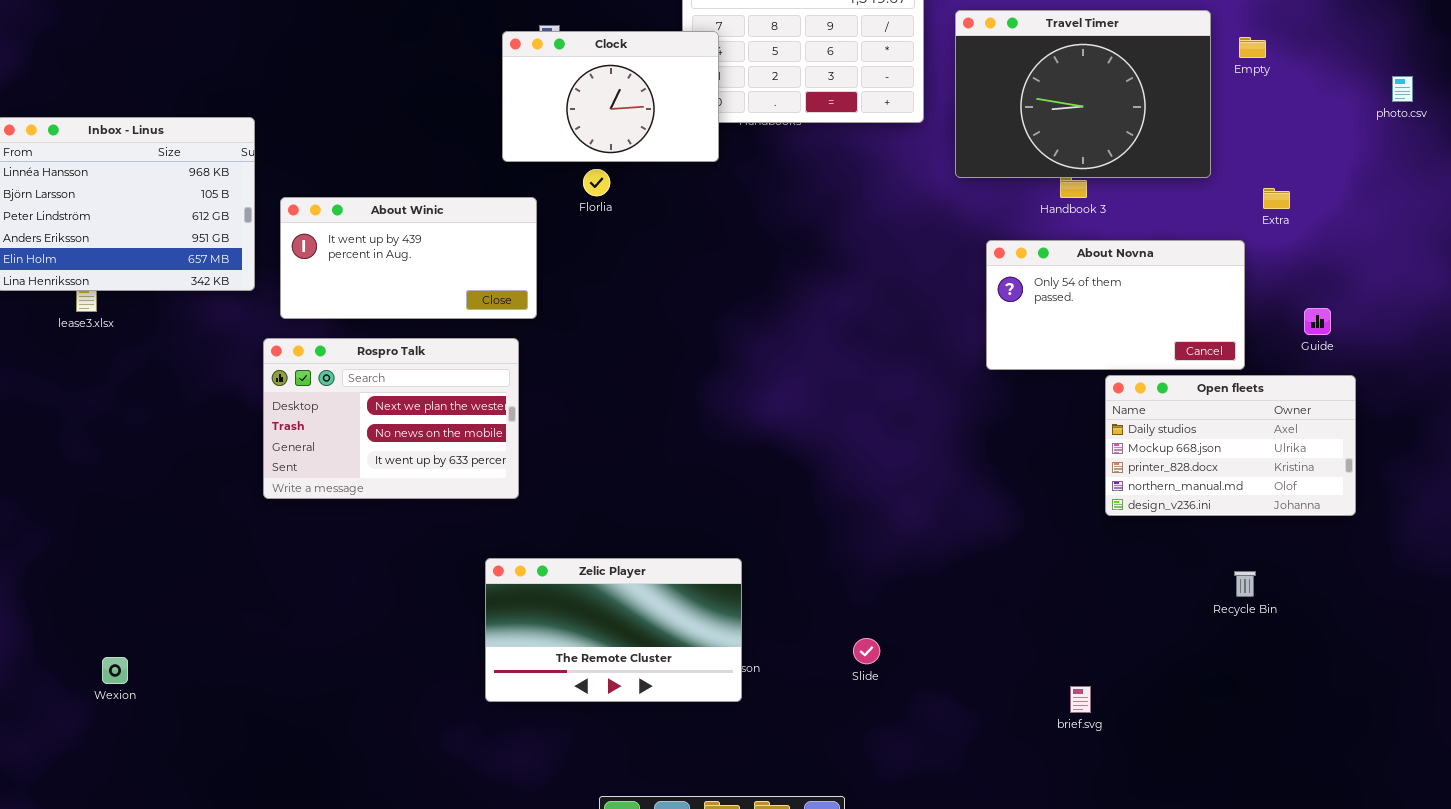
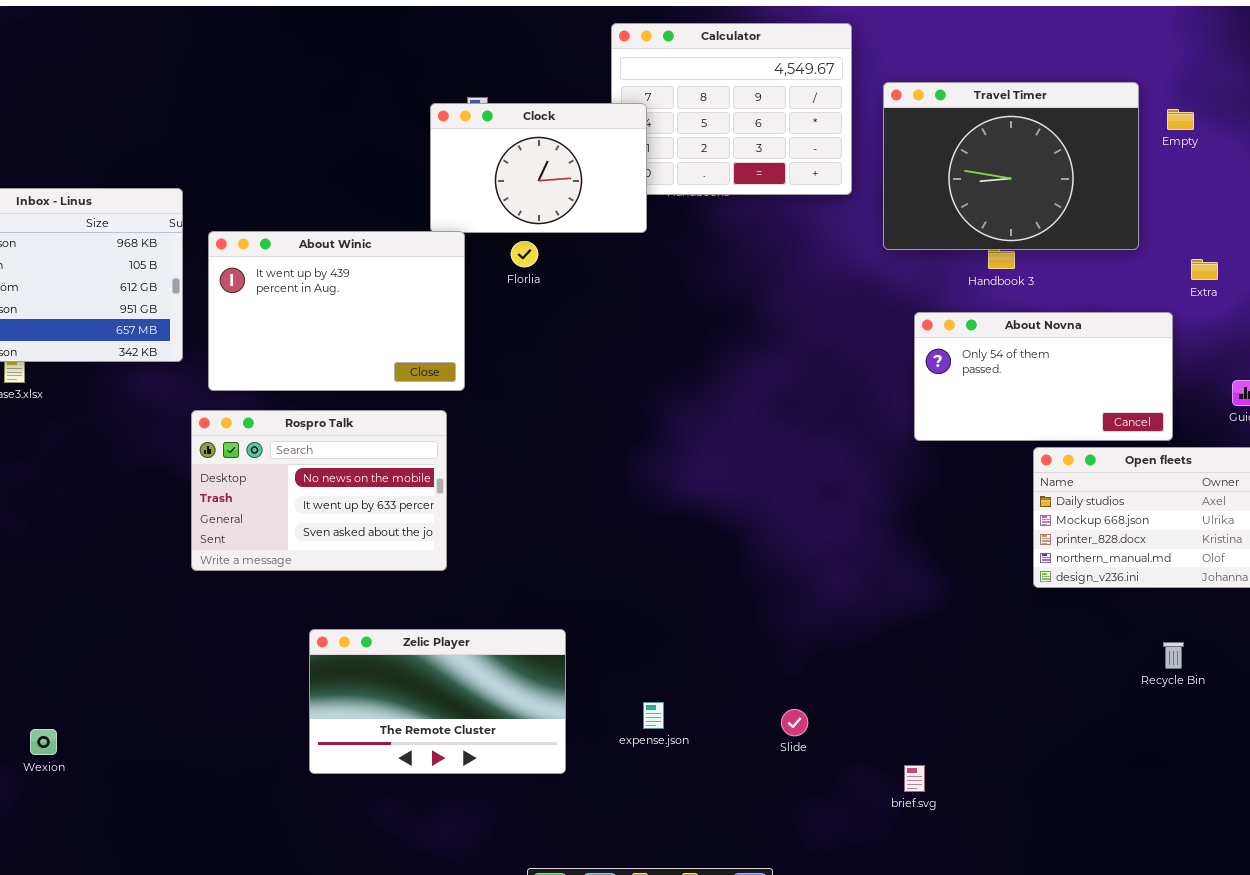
About Winic: [280,197,537,319] -> [208,231,465,391], resized
Rospro Talk: [263,338,519,499] -> [191,410,447,571], scrolled down 1 row
Zelic Player: [485,558,742,702] -> [309,629,566,774], moved
brief.svg: [1070,686,1091,713] -> [904,765,925,792], moved

